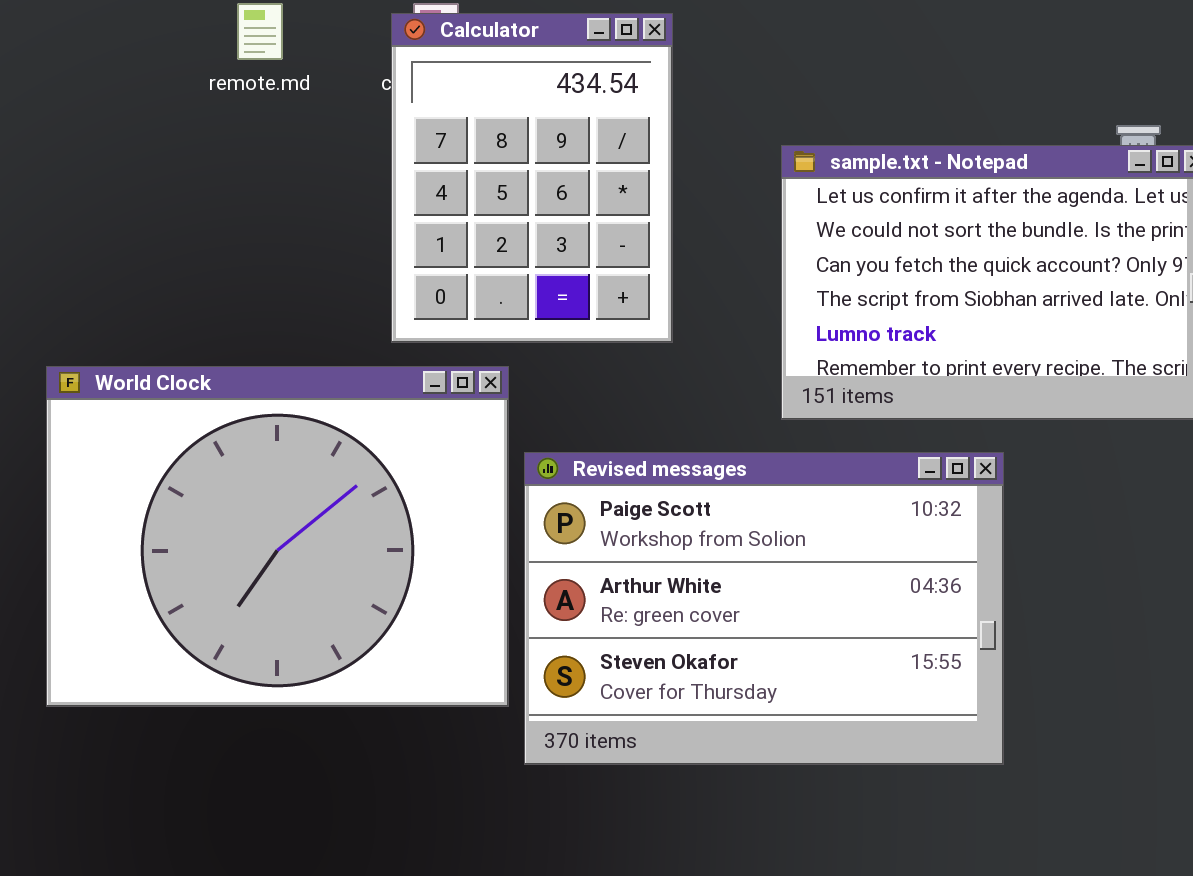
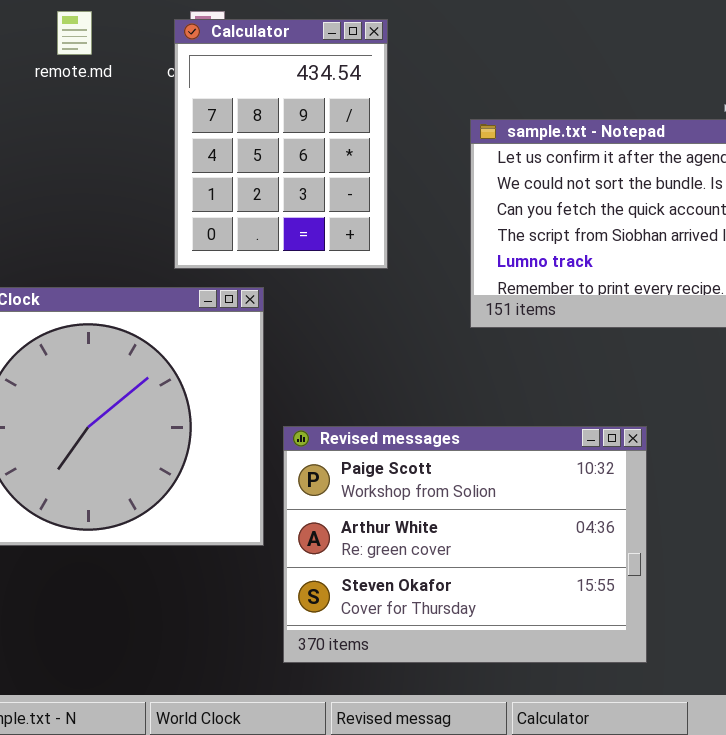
Revised messages: [524,452,1004,765] -> [283,426,647,663], moved

